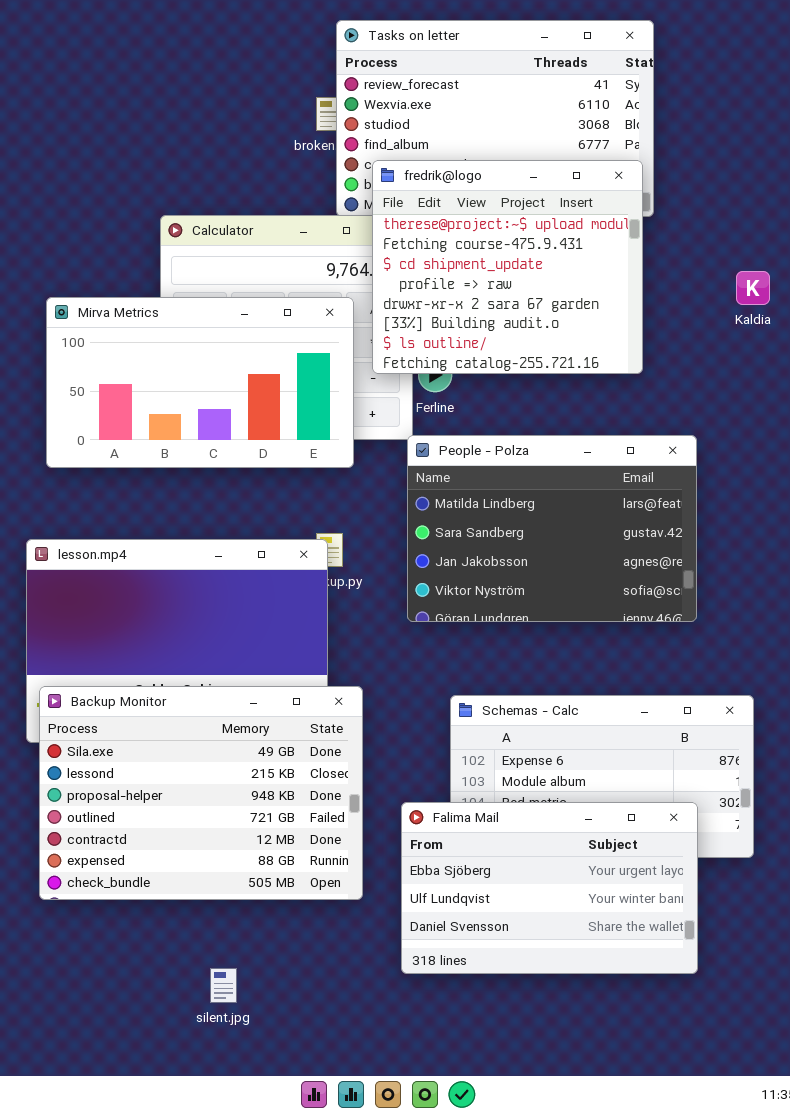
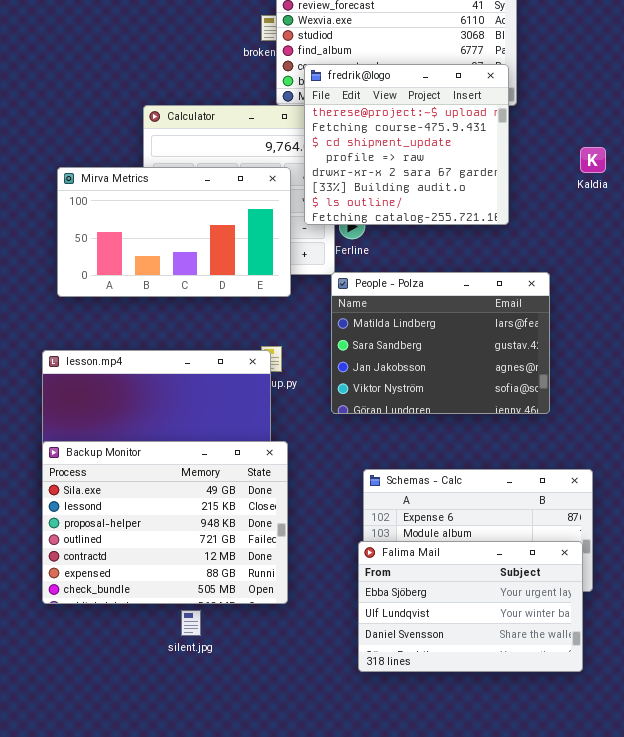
Backup Monitor: [39,686,363,900] -> [42,441,288,604], moved
Falima Mail: [401,802,698,974] -> [358,541,583,672], moved
silent.jpg: [210,968,237,1003] -> [181,610,201,636], moved

